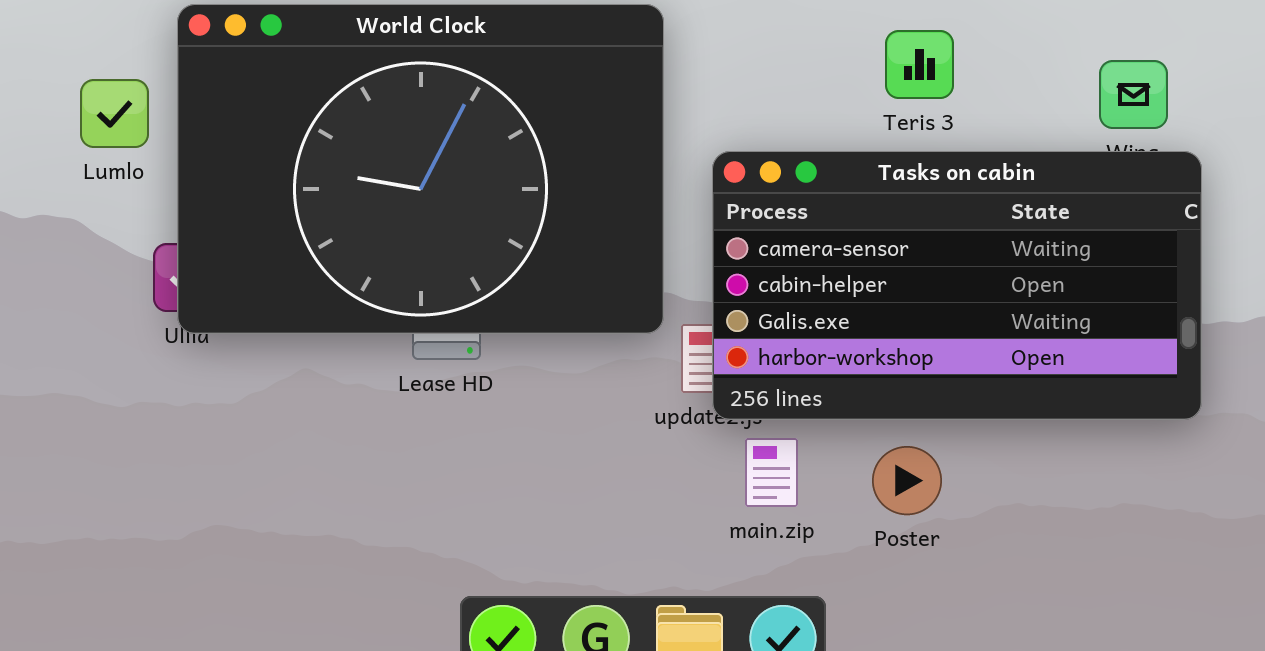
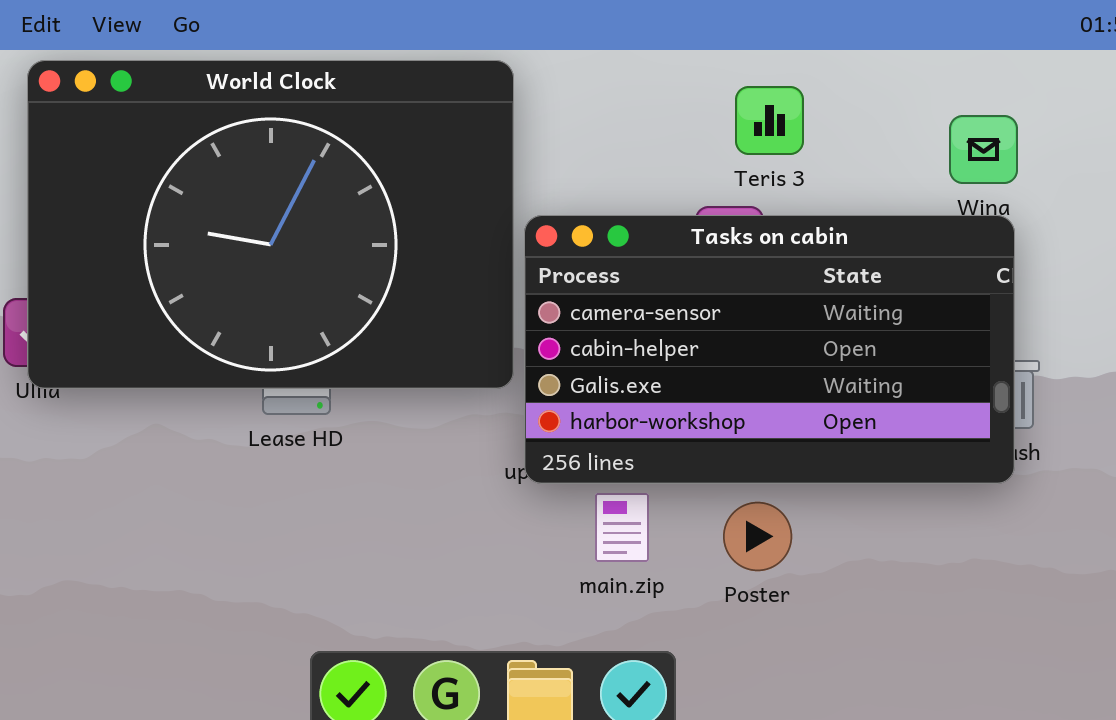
Tasks on cabin: [712,151,1202,420] -> [524,215,1015,484], moved

